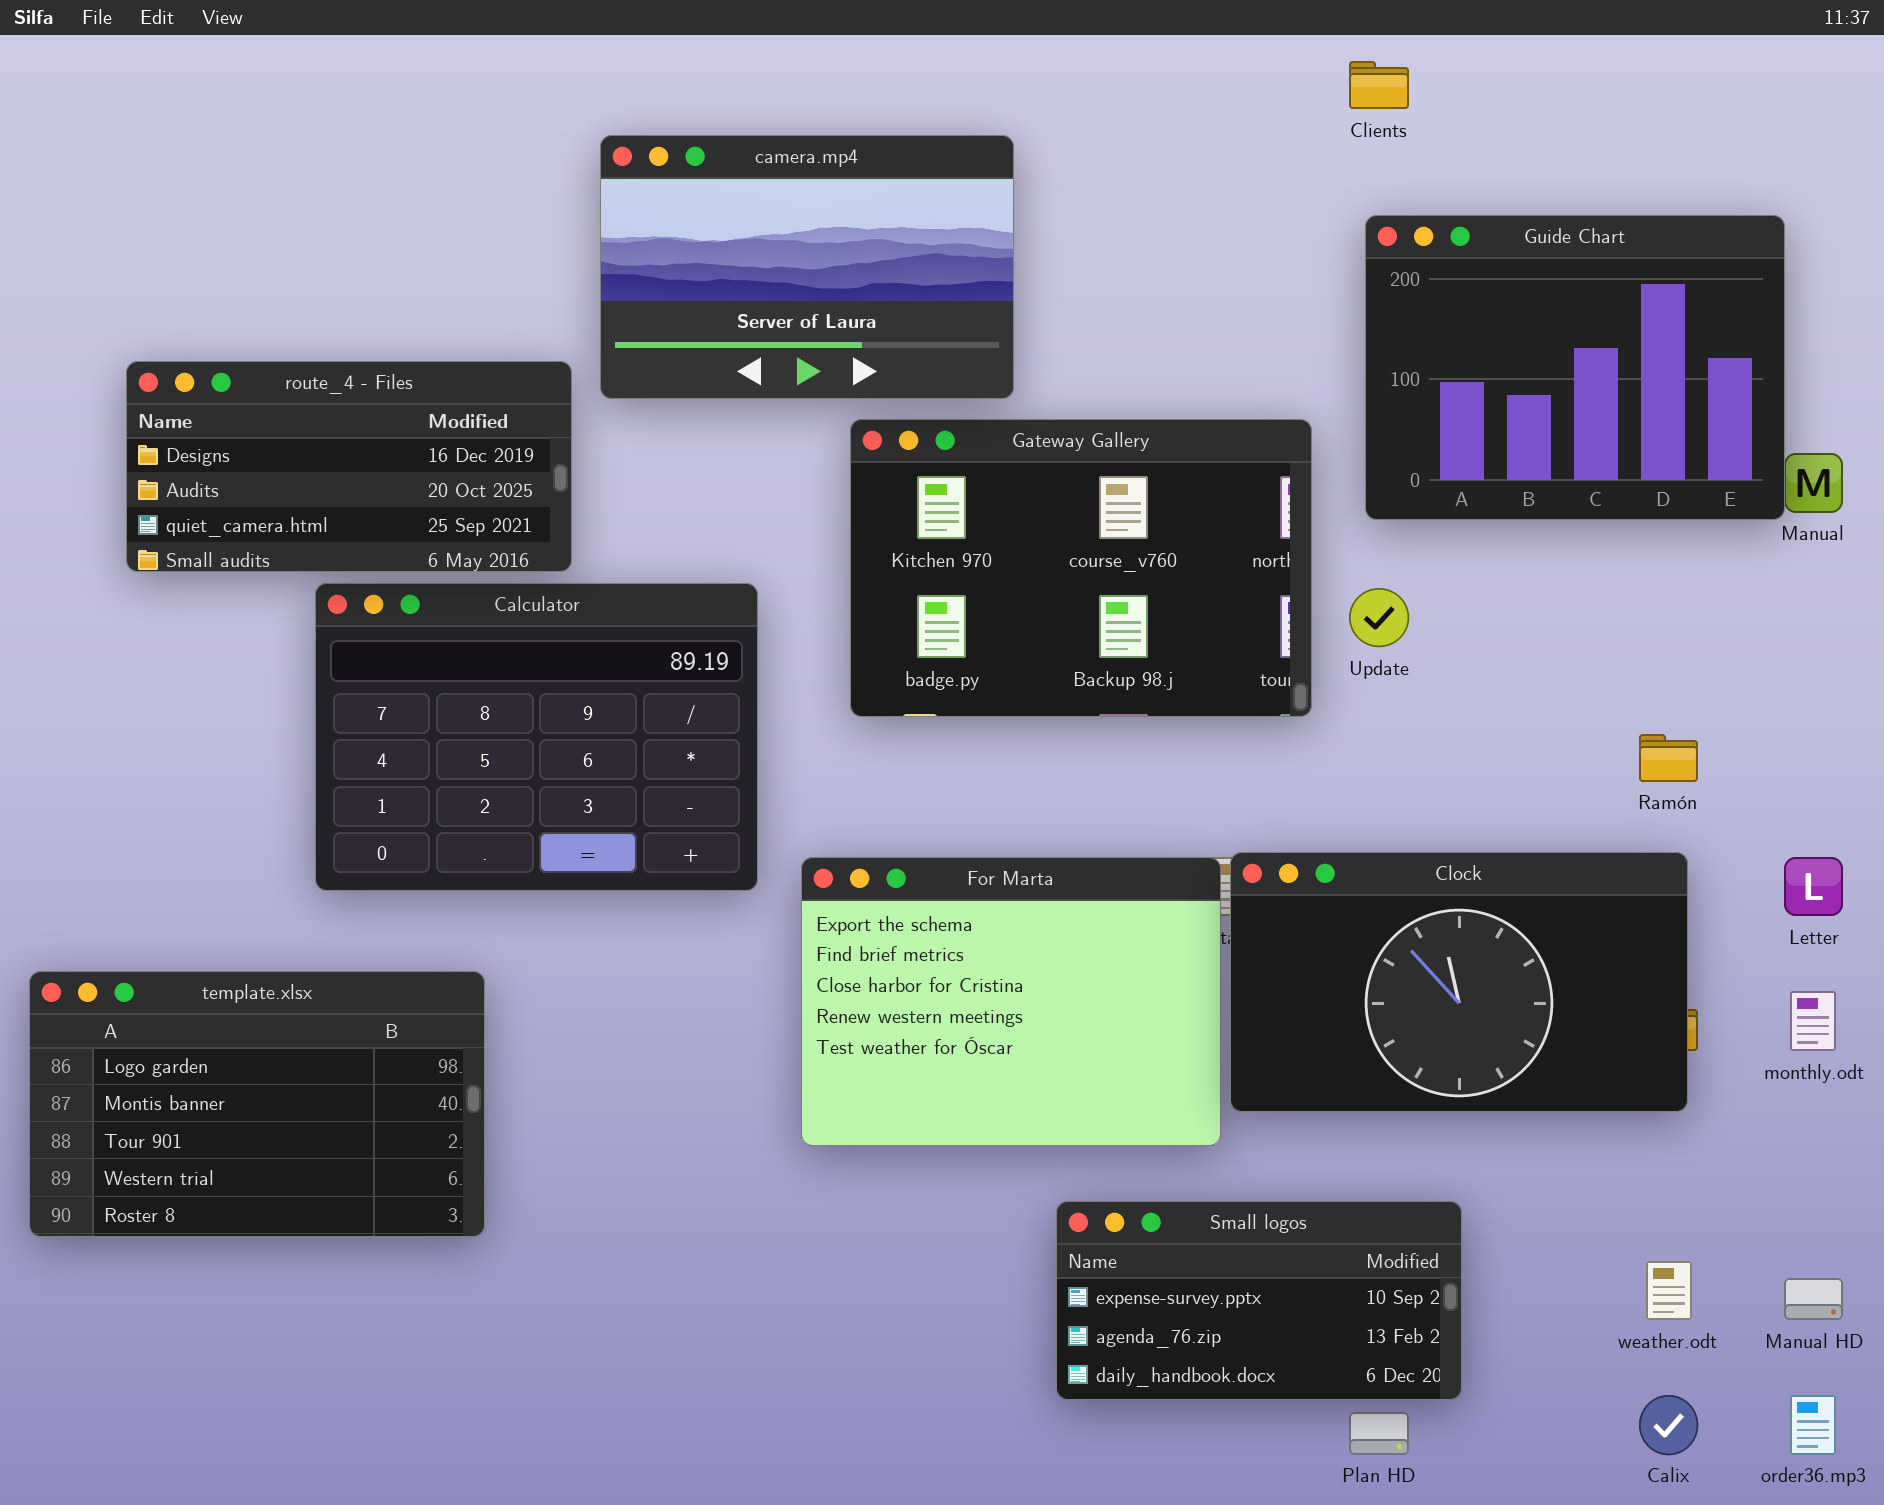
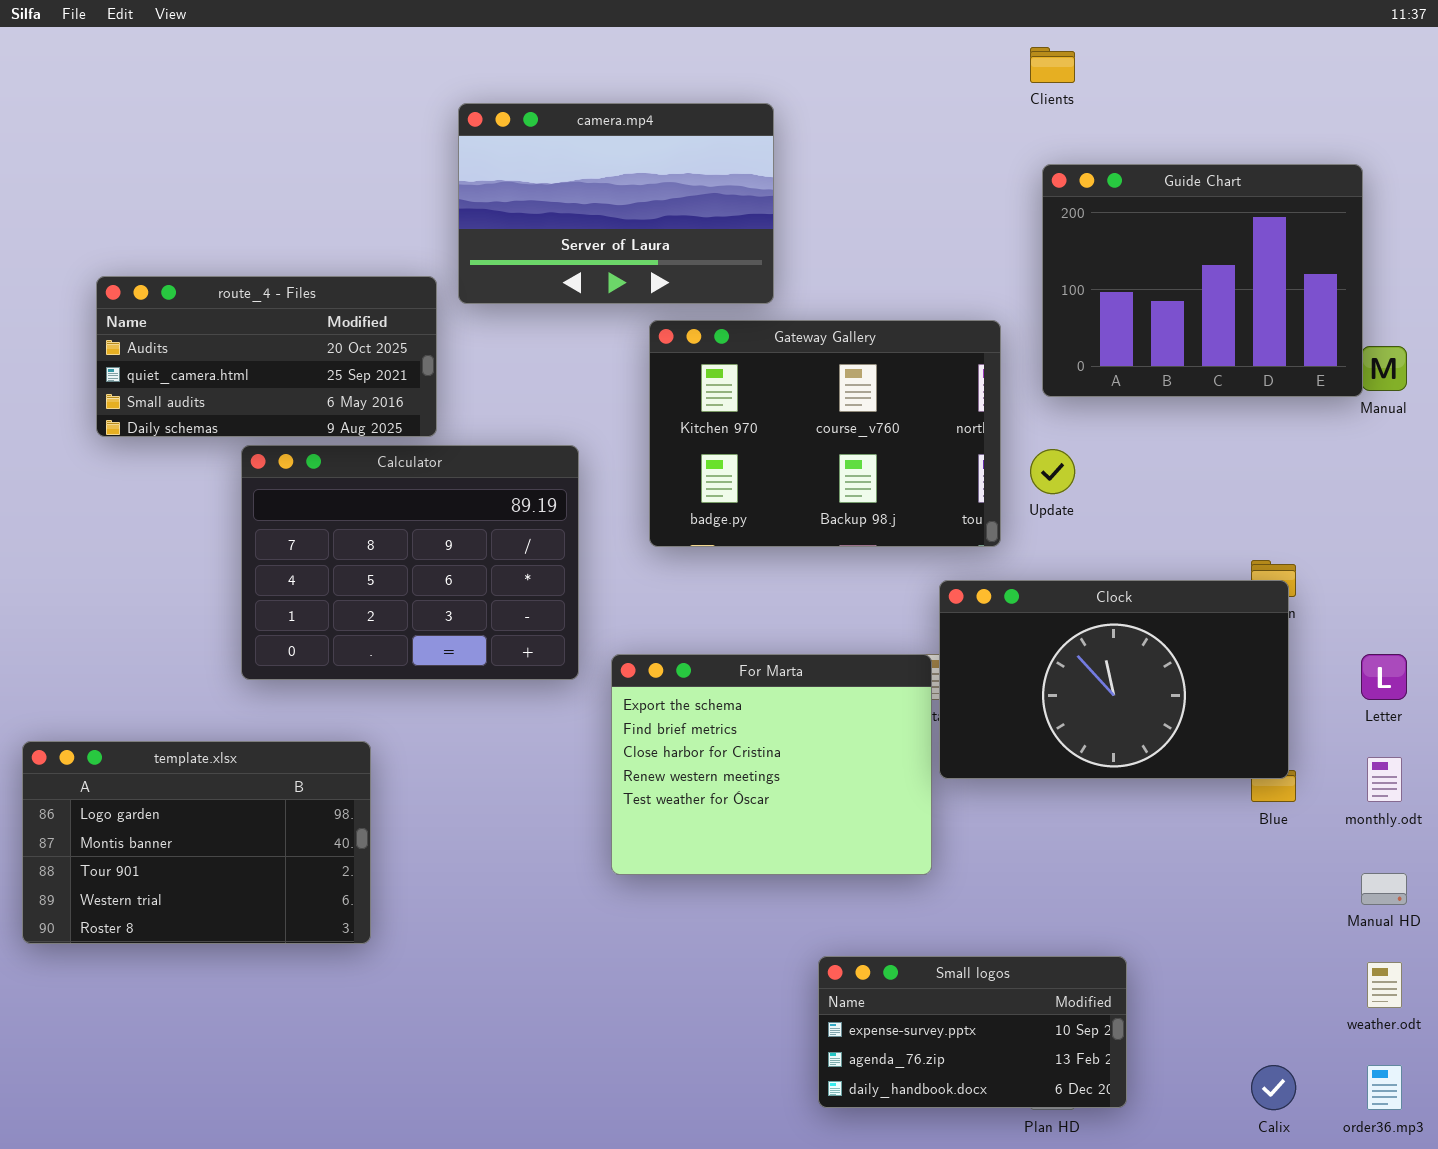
route_4 - Files: [126,361,572,572] -> [96,276,437,437], scrolled down 1 row
Clock: [1230,852,1688,1112] -> [939,580,1289,779], moved
Small logos: [1056,1201,1462,1400] -> [818,956,1127,1108], moved
weather.odt: [1646,1261,1692,1320] -> [1367,962,1402,1008], moved
Manual HD: [1784,1278,1843,1320] -> [1361,873,1407,905], moved

